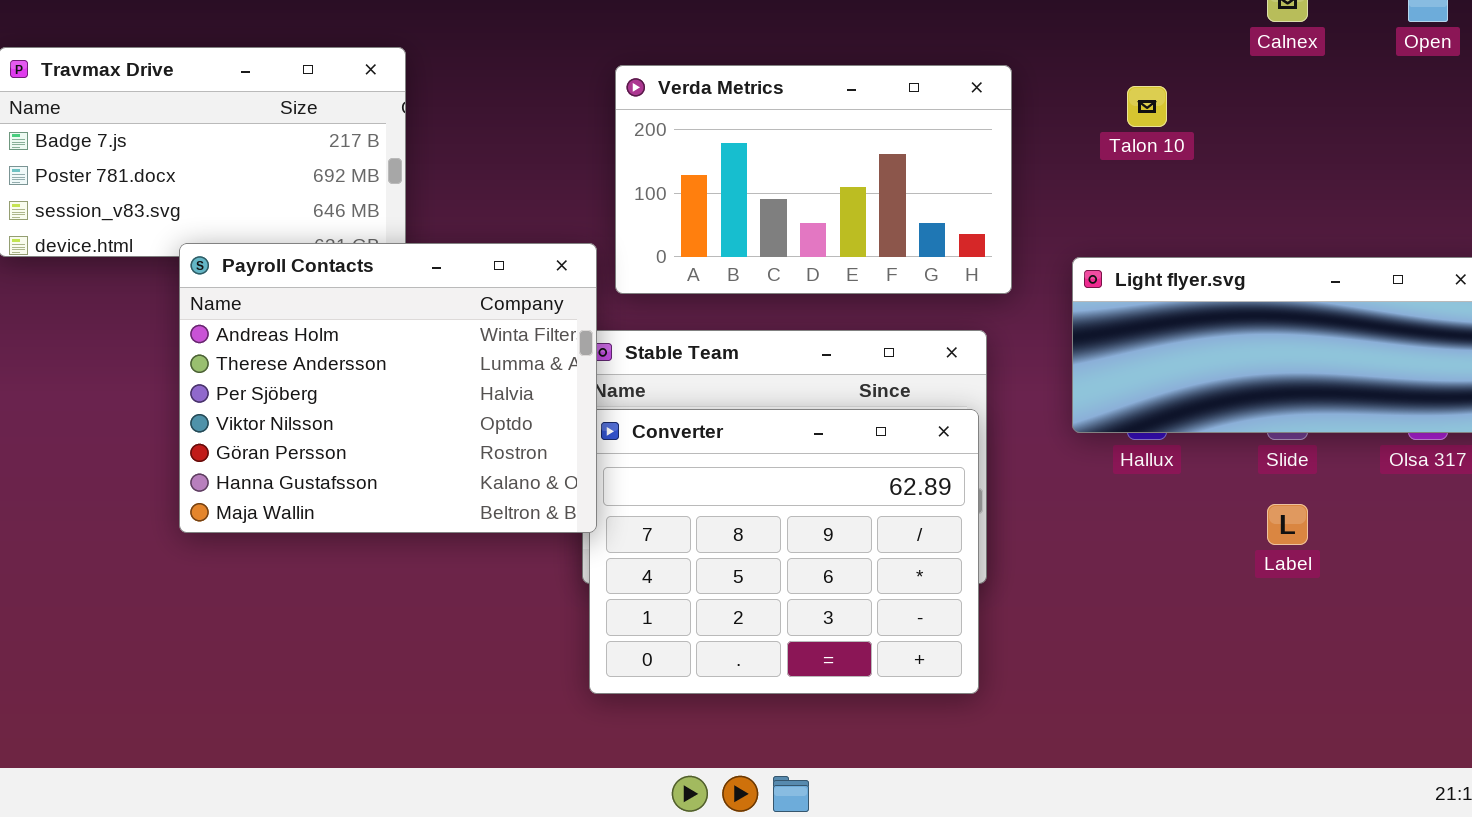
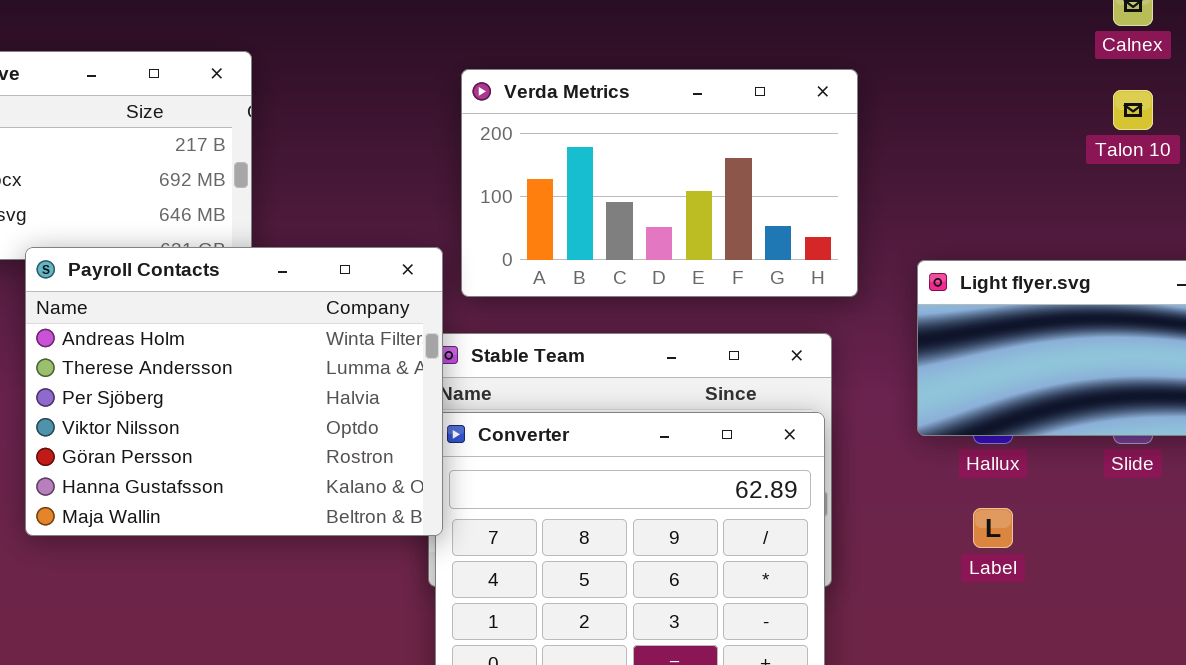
Talon 10: [1127,86,1167,127] -> [1113,90,1153,130], moved
Label: [1267,504,1308,545] -> [973,508,1013,548], moved

